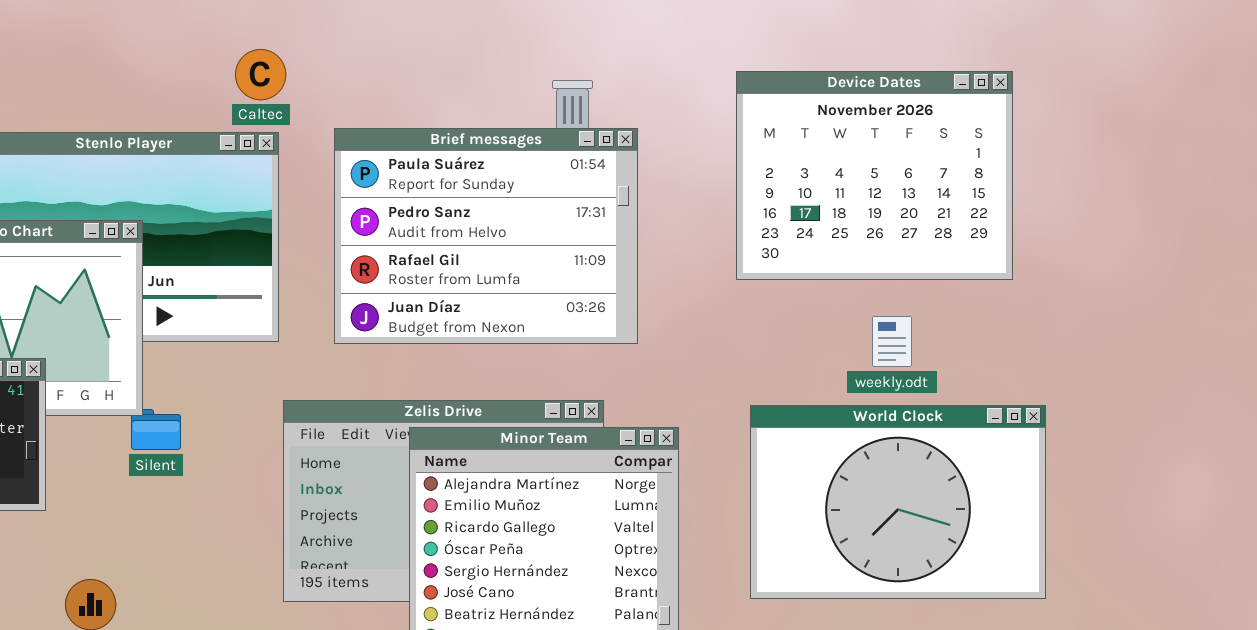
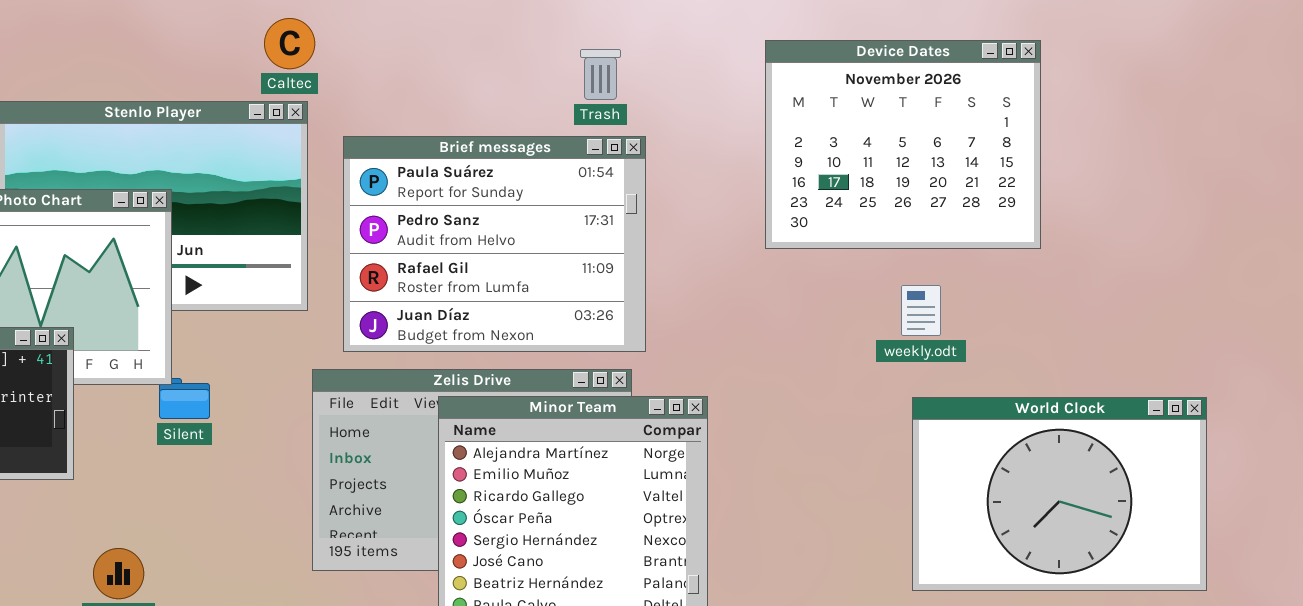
Brief messages: [334,128,638,344] -> [343,136,646,352], moved
World Clock: [750,405,1046,599] -> [912,397,1207,591], moved

